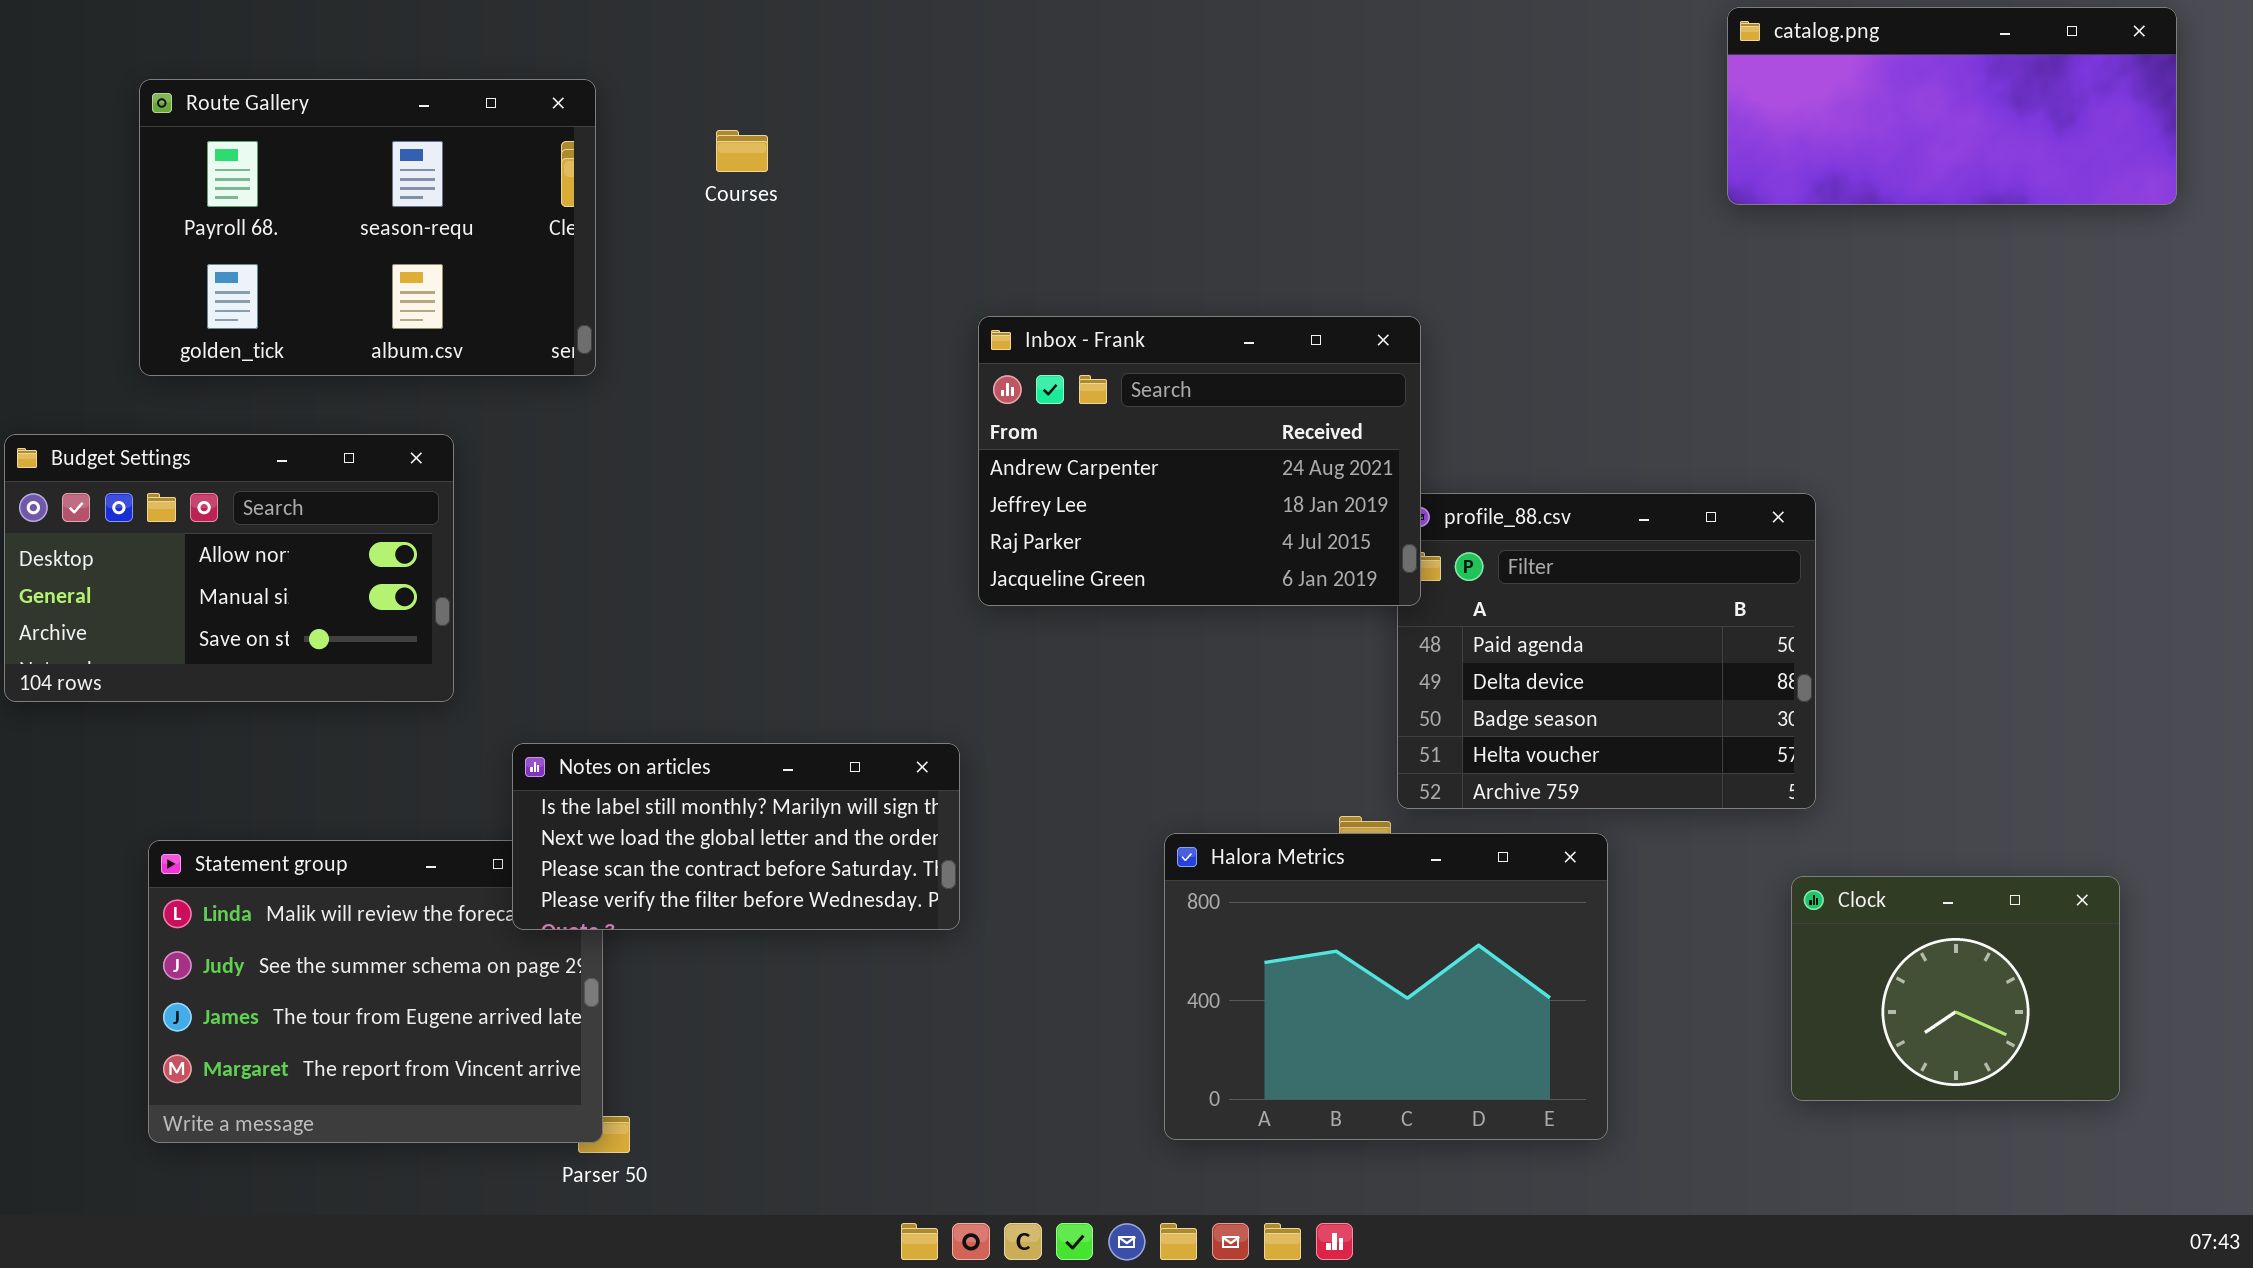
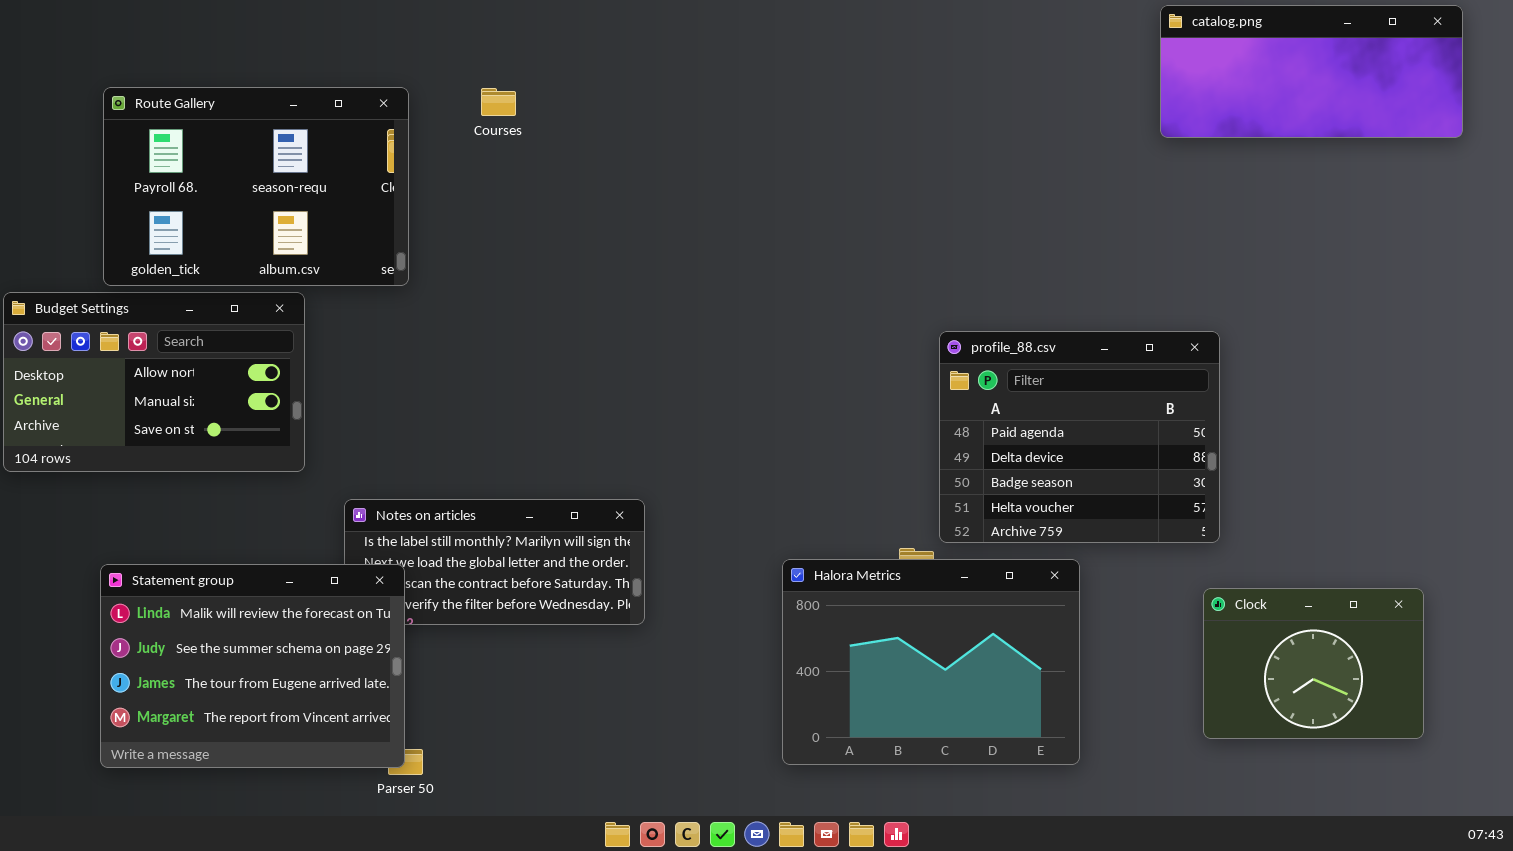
Route Gallery: [139,79,596,376] -> [103,87,409,286], moved
Inbox - Frank: [978,316,1421,606] -> none, closed
Statement group: [148,840,603,1143] -> [100,564,405,768], raised

